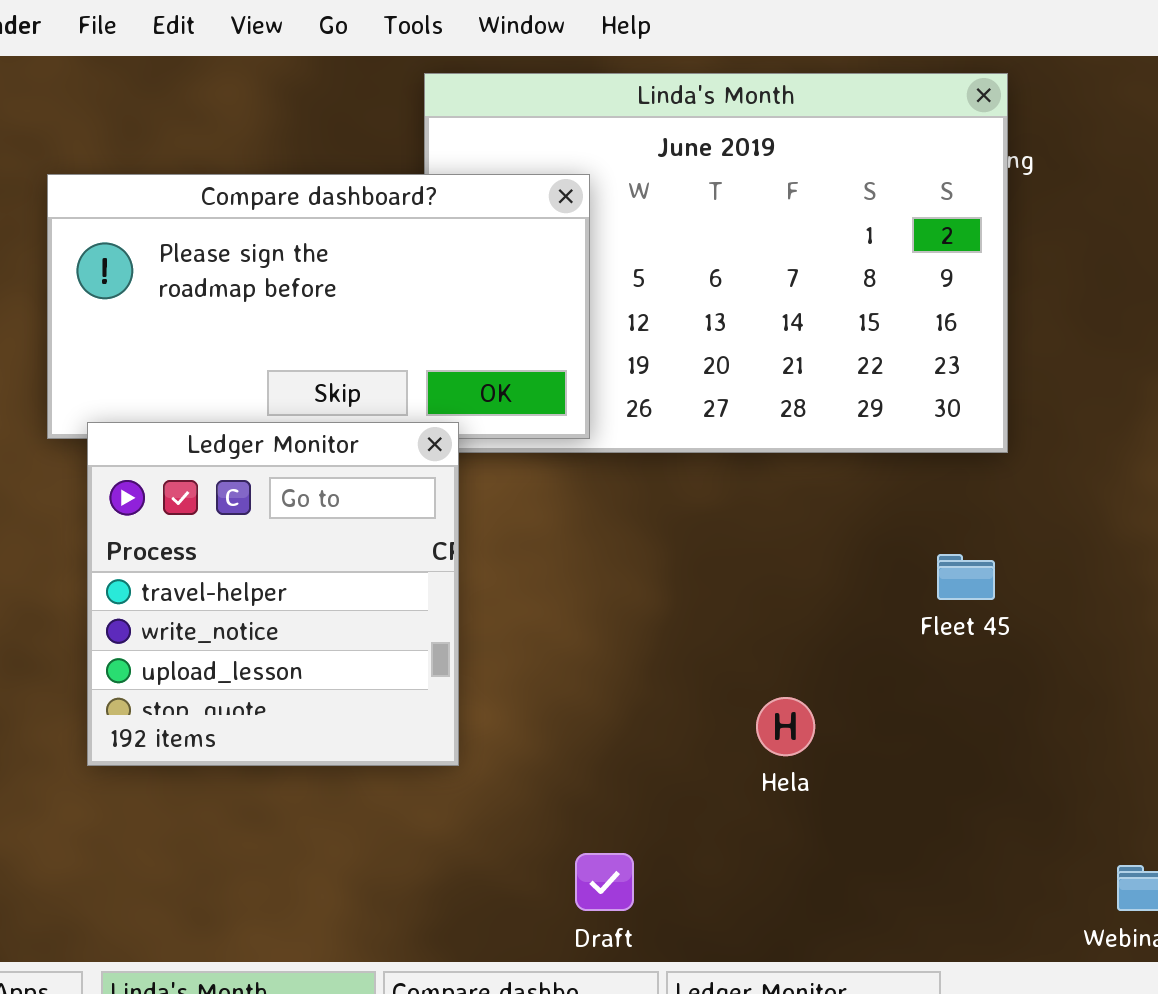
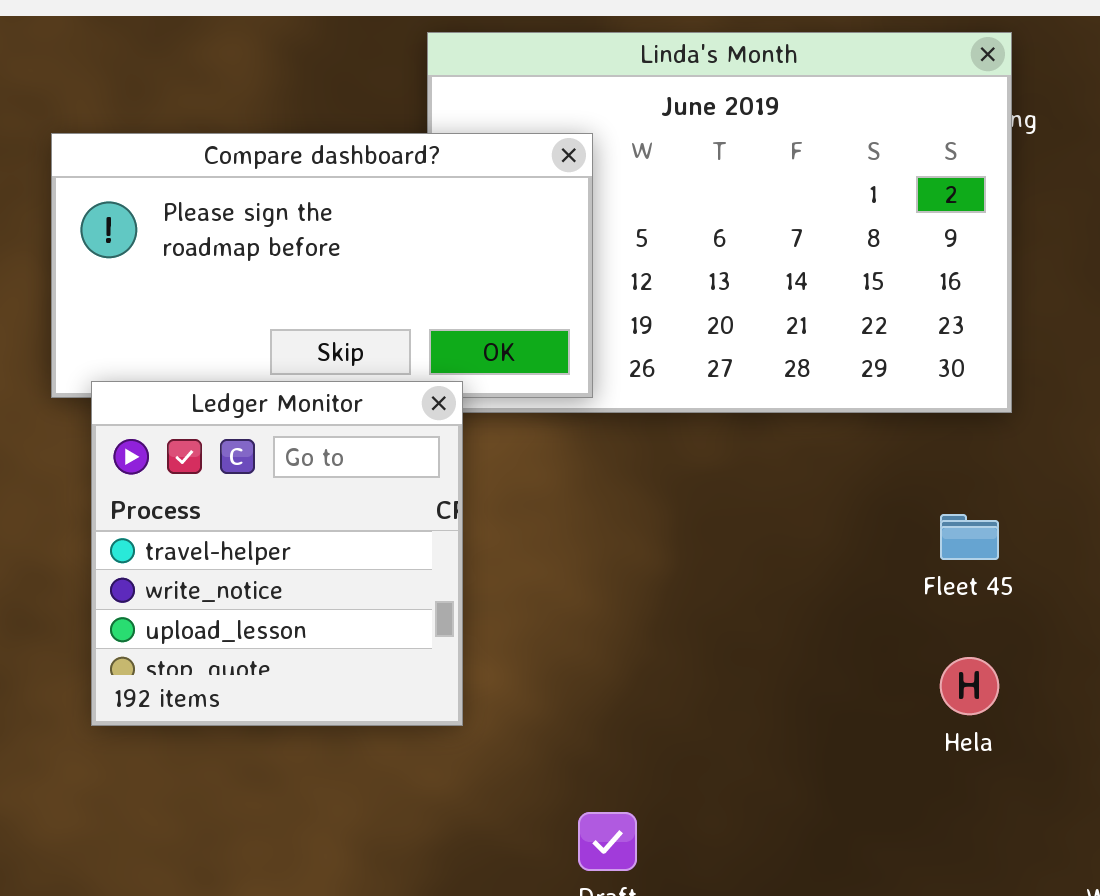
Hela: [756,697,815,756] -> [940,657,999,715], moved

